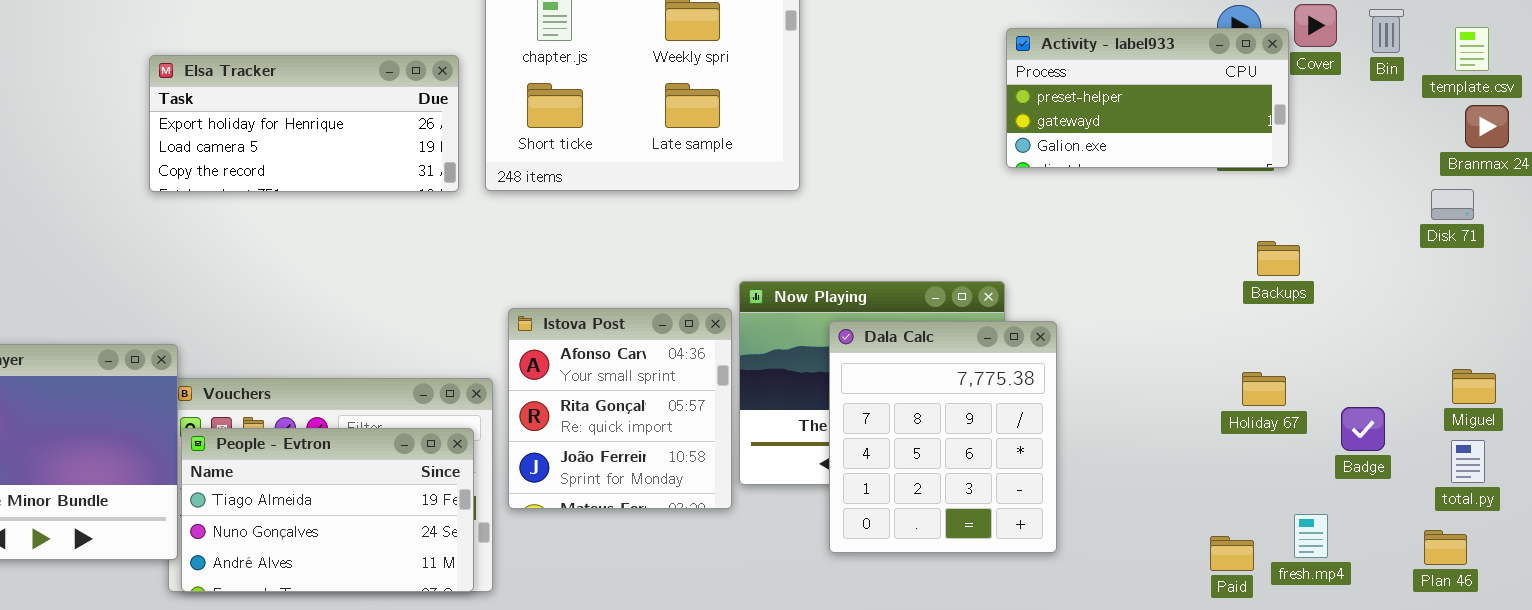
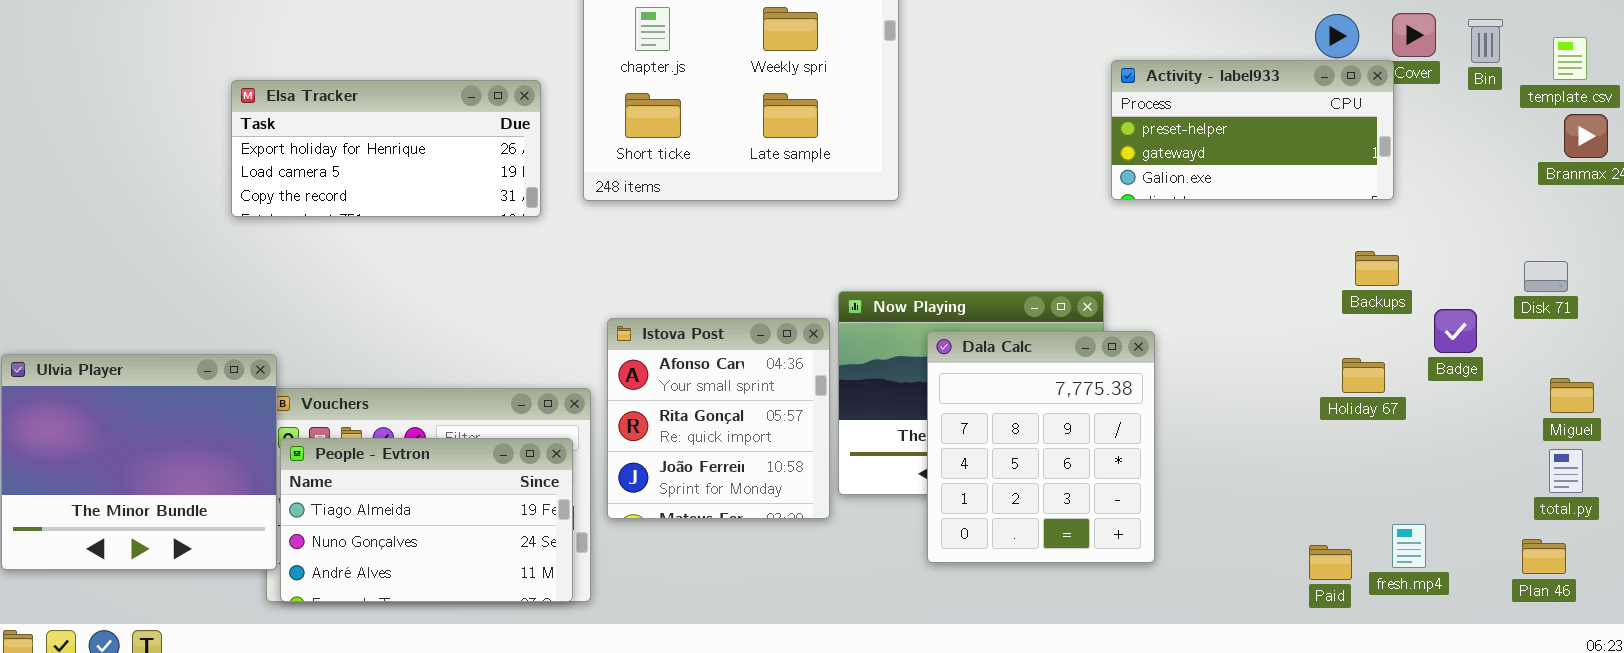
Activity - label933: [1006,28,1289,168] -> [1111,60,1394,200], moved
Elsa Tracker: [149,55,459,192] -> [231,80,541,217], moved
Disk 71: [1431,189,1474,220] -> [1524,261,1568,292], moved
Holiday 67: [1242,372,1286,406] -> [1342,358,1385,393], moved
Badge: [1341,407,1385,451] -> [1434,309,1477,353], moved

